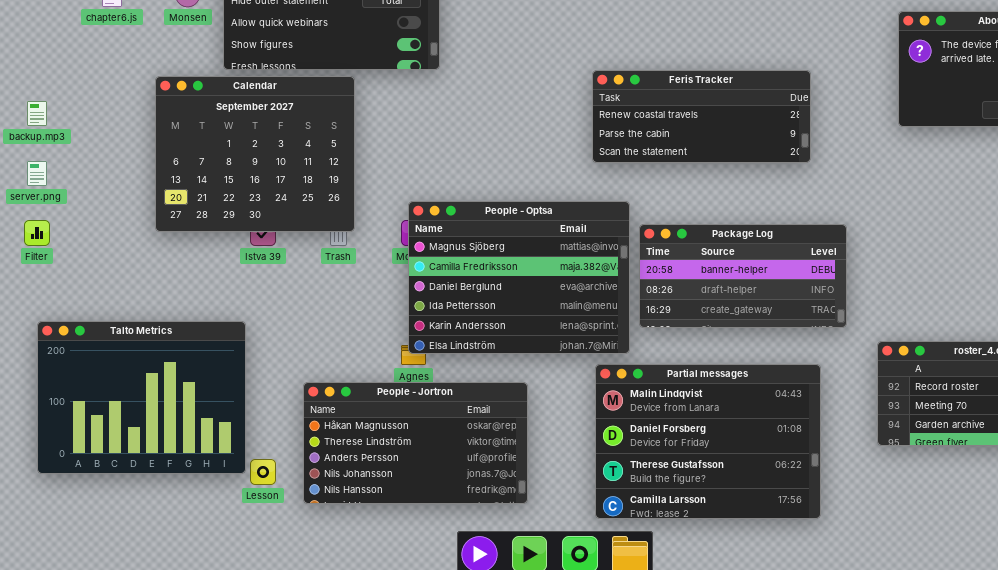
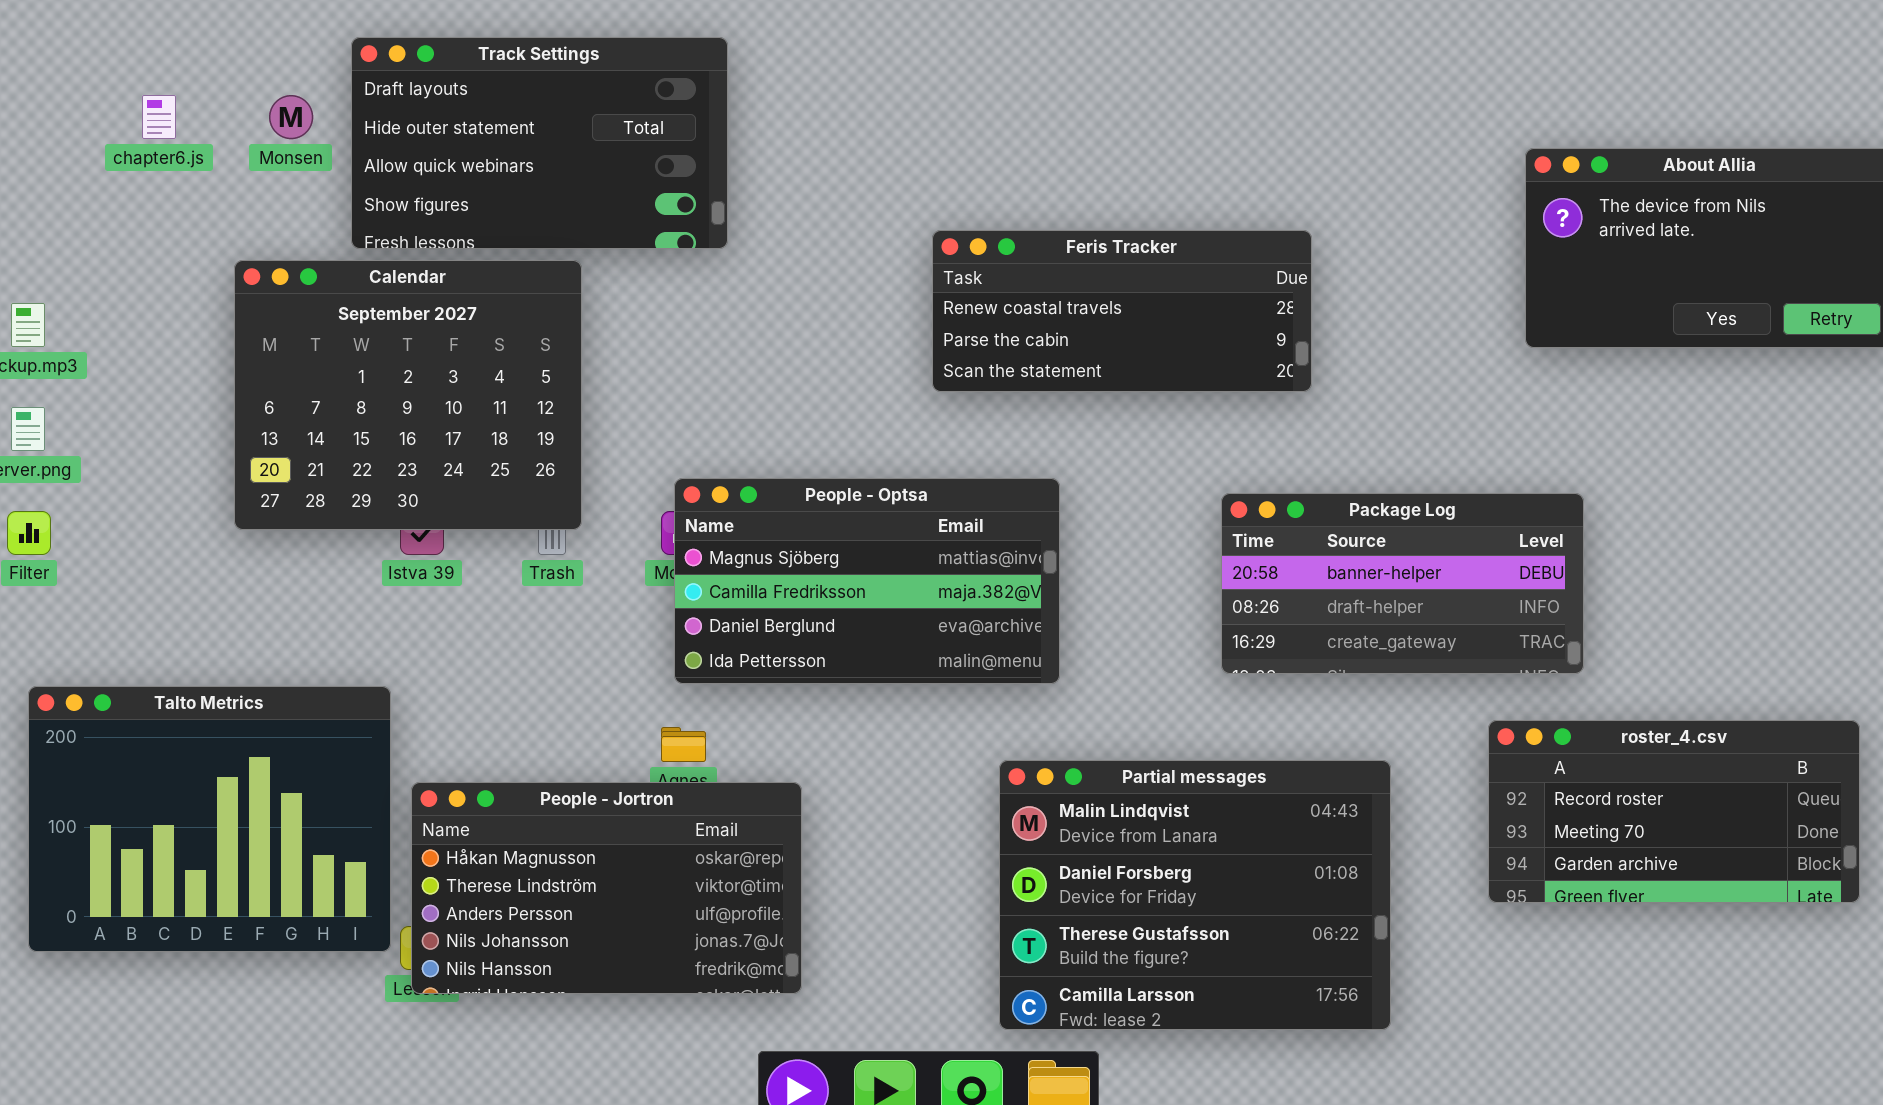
Feris Tracker: [592,70,811,163] -> [932,230,1312,392], moved
People - Optsa: [408,201,630,354] -> [674,478,1060,684], resized
Package Log: [639,224,847,328] -> [1221,493,1584,674], moved
People - Jortron: [303,382,528,504] -> [411,782,802,994], moved

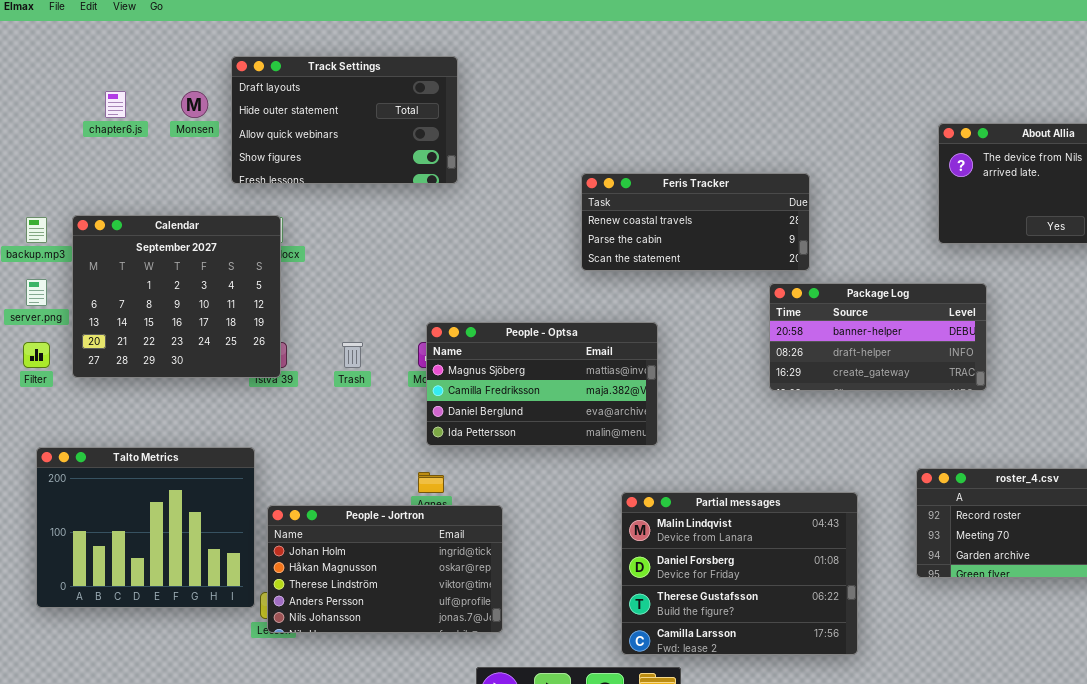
Calendar: [234,260,582,530] -> [72,215,281,378], moved
Package Log: [1221,493,1584,674] -> [769,283,987,391], moved
People - Jortron: [411,782,802,994] -> [267,505,503,633], scrolled up 1 row

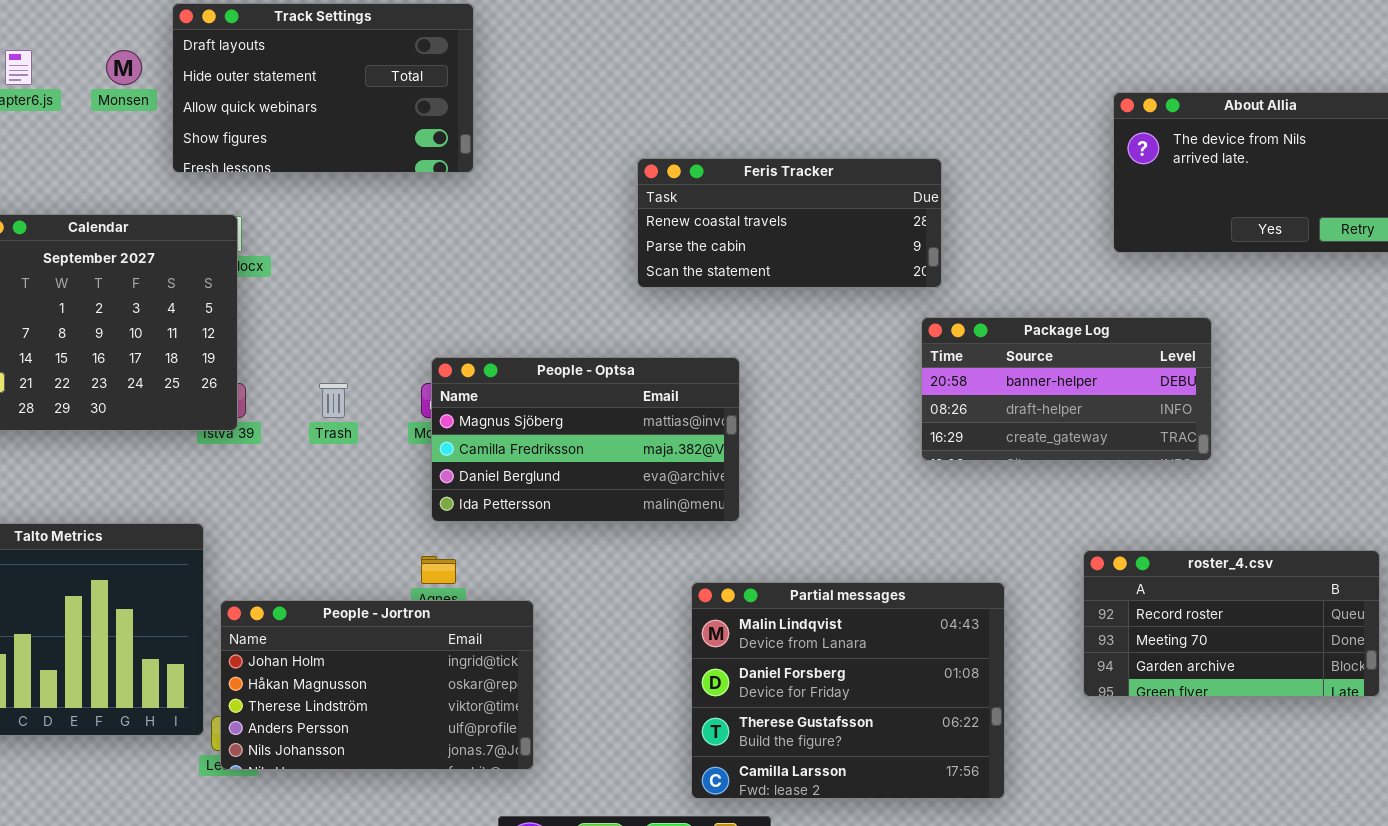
Package Log: [769,283,987,391] -> [921,317,1212,461], moved

